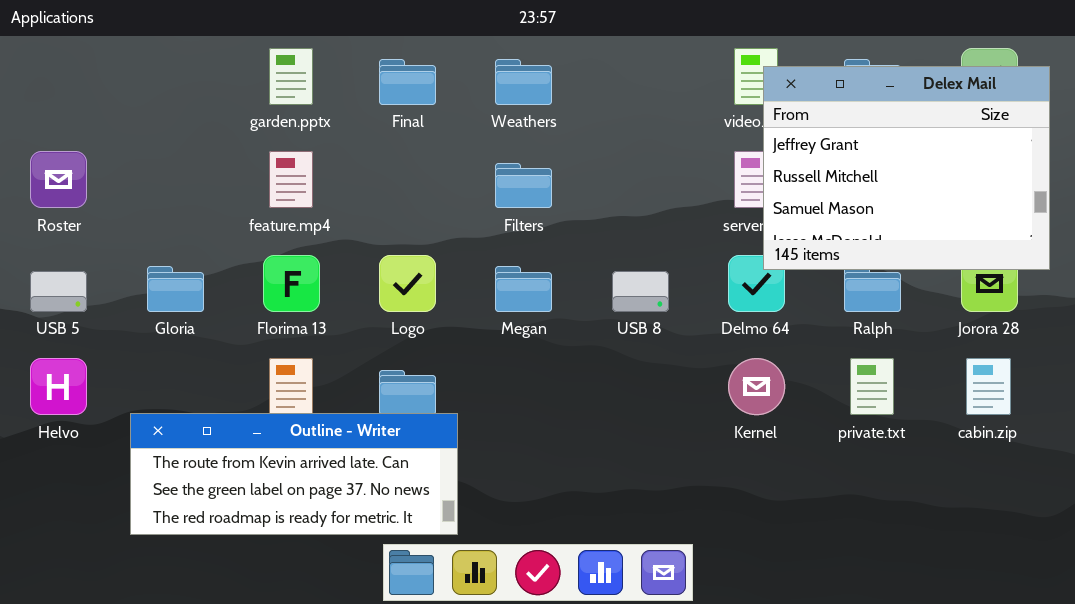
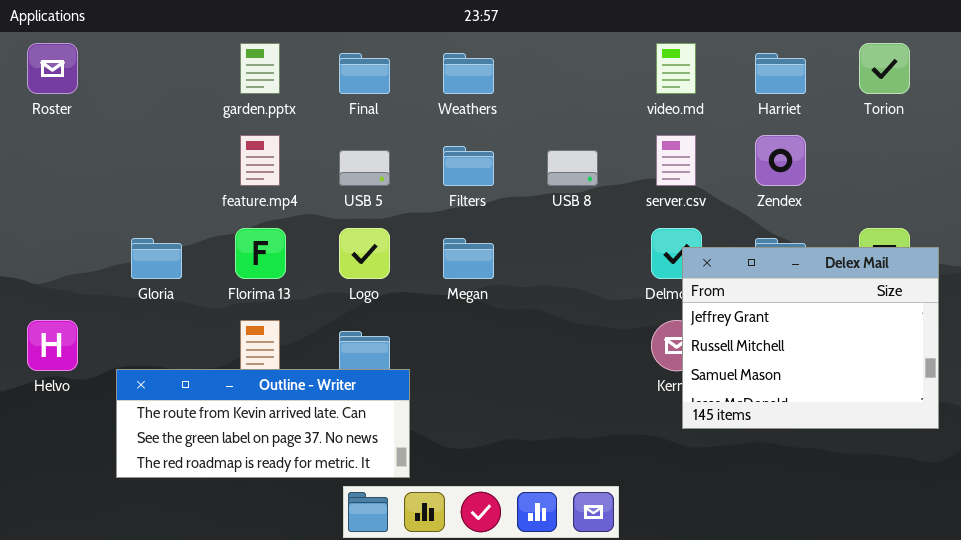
Delex Mail: [763,66,1050,270] -> [682,247,939,429], moved
Roster: [30,151,87,208] -> [27,43,78,94], moved
USB 5: [30,271,87,312] -> [339,150,390,186], moved
USB 8: [612,271,669,312] -> [547,150,598,186], moved

